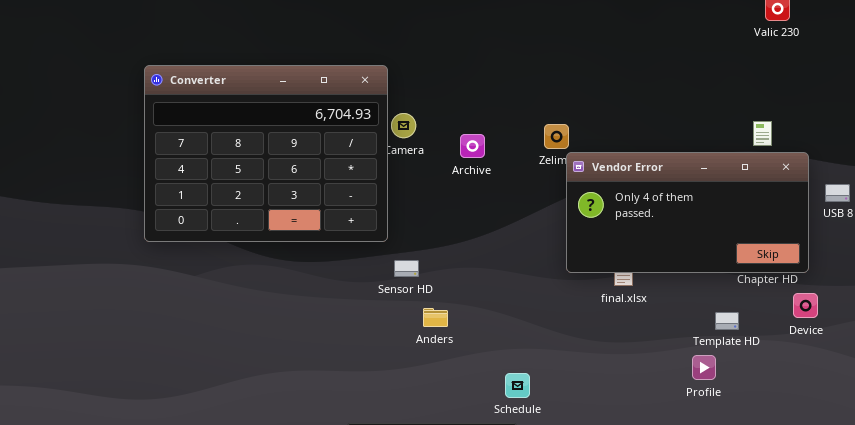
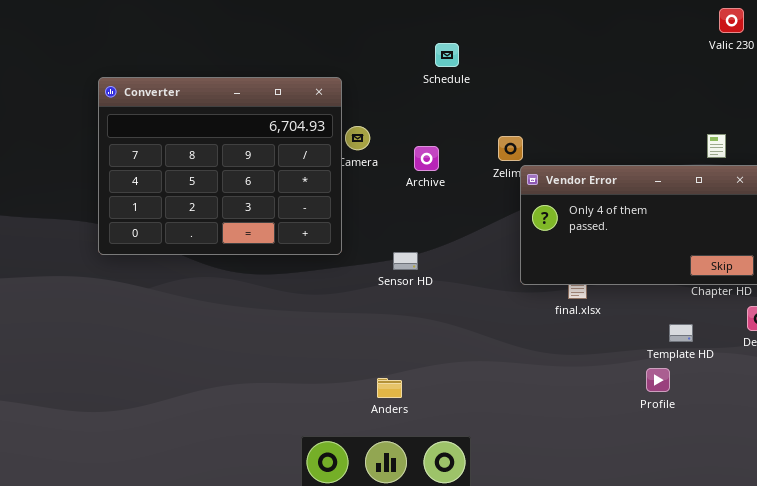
Sensor HD: [394,260,419,277] -> [393,252,418,270], moved
Anders: [423,308,448,327] -> [377,378,402,398], moved
Schedule: [505,373,530,398] -> [435,43,459,67], moved

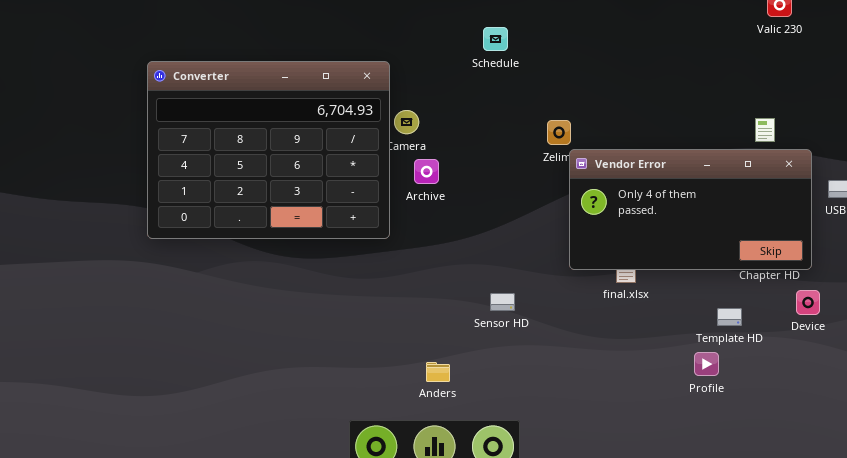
Archive: [414,146,439,171] -> [414,159,439,184], moved
Sensor HD: [393,252,418,270] -> [490,293,515,311], moved

